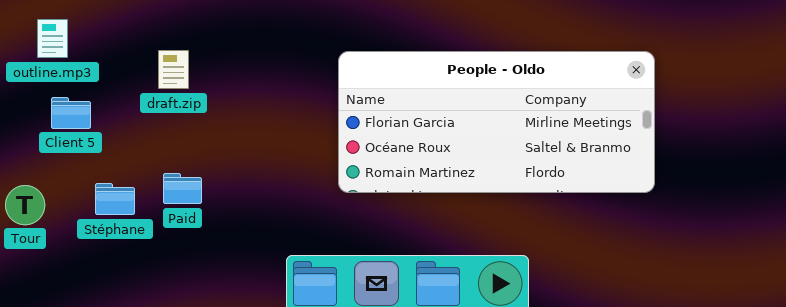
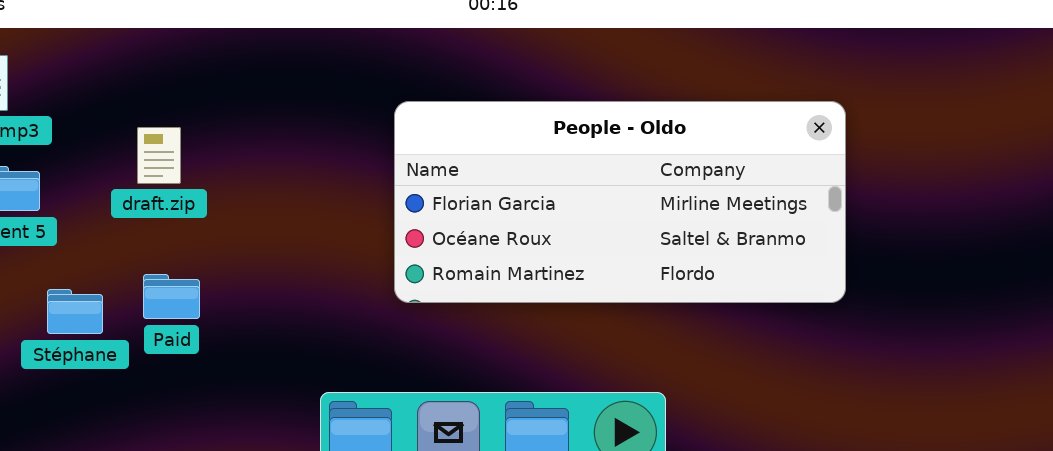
draft.zip: [158,50,189,89] -> [137,127,181,184], moved

